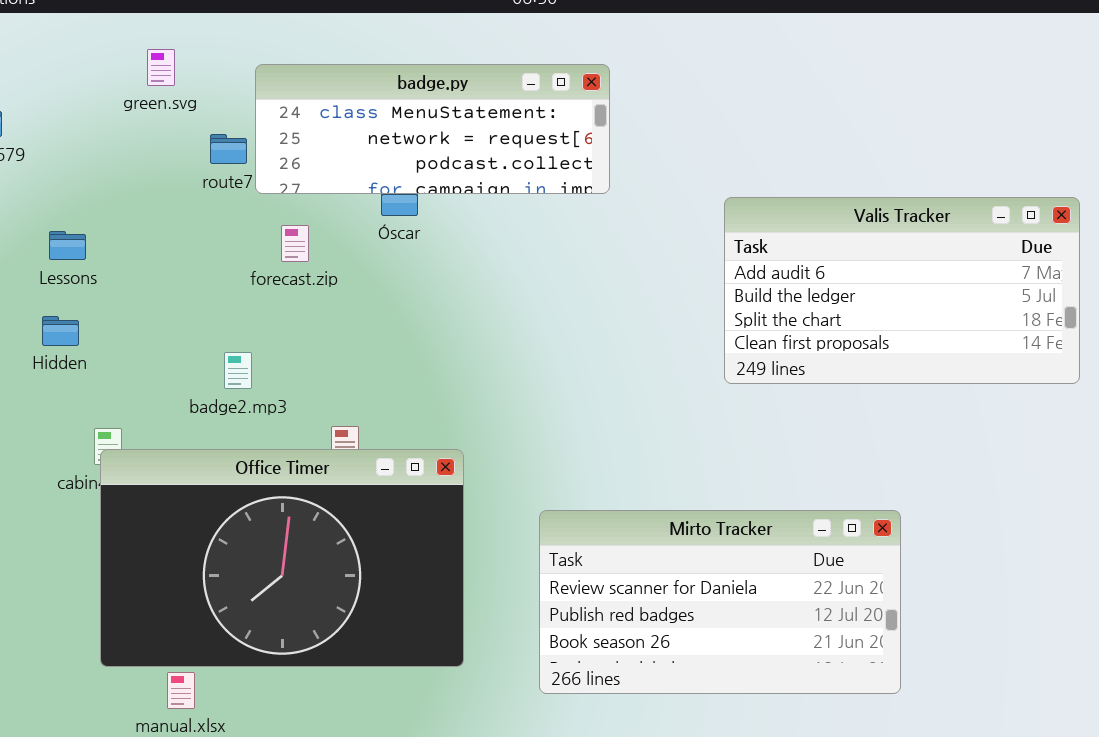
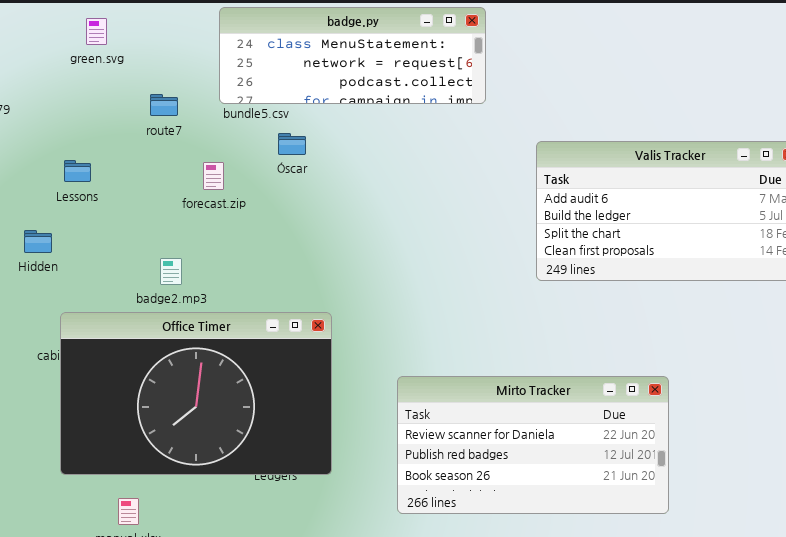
green.svg: [147,49,175,86] -> [86,18,107,45], moved
badge.py: [255,64,610,194] -> [219,7,486,104], moved
Lessons: [49,231,86,260] -> [64,160,91,182], moved
Office Timer: [100,449,464,667] -> [60,312,332,475], moved

